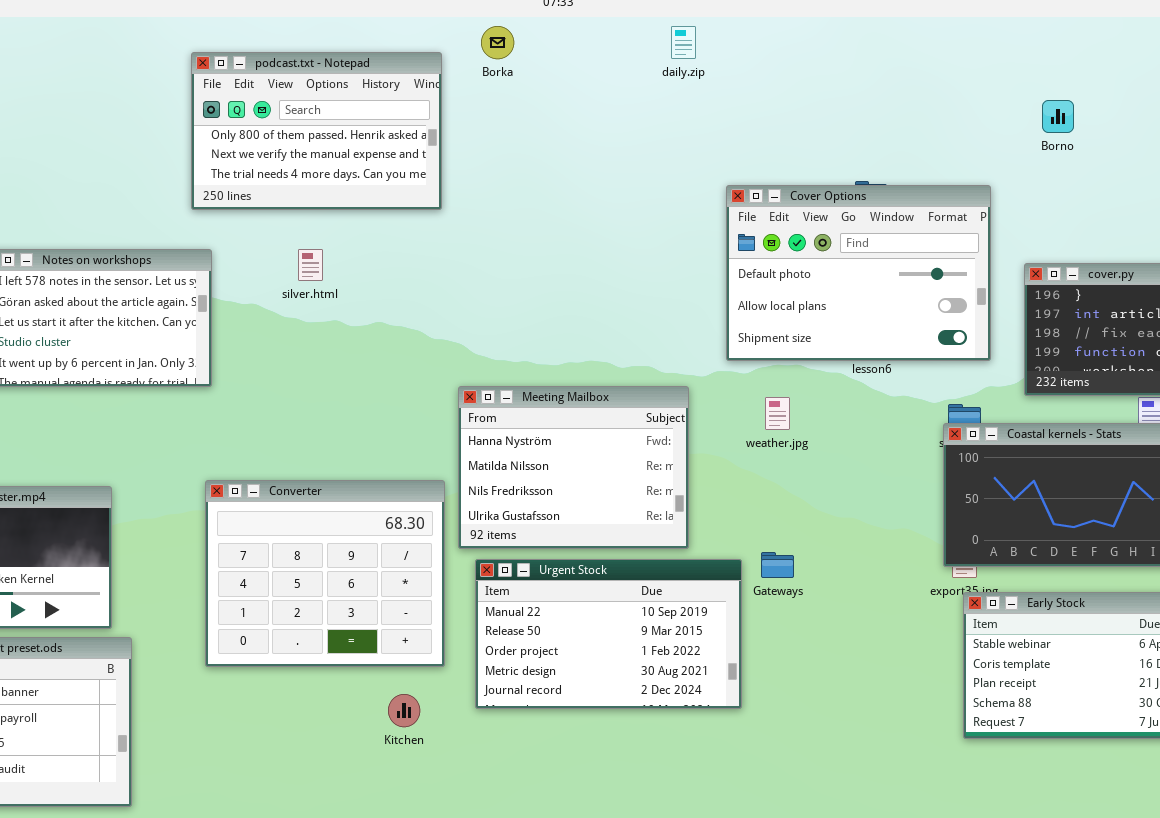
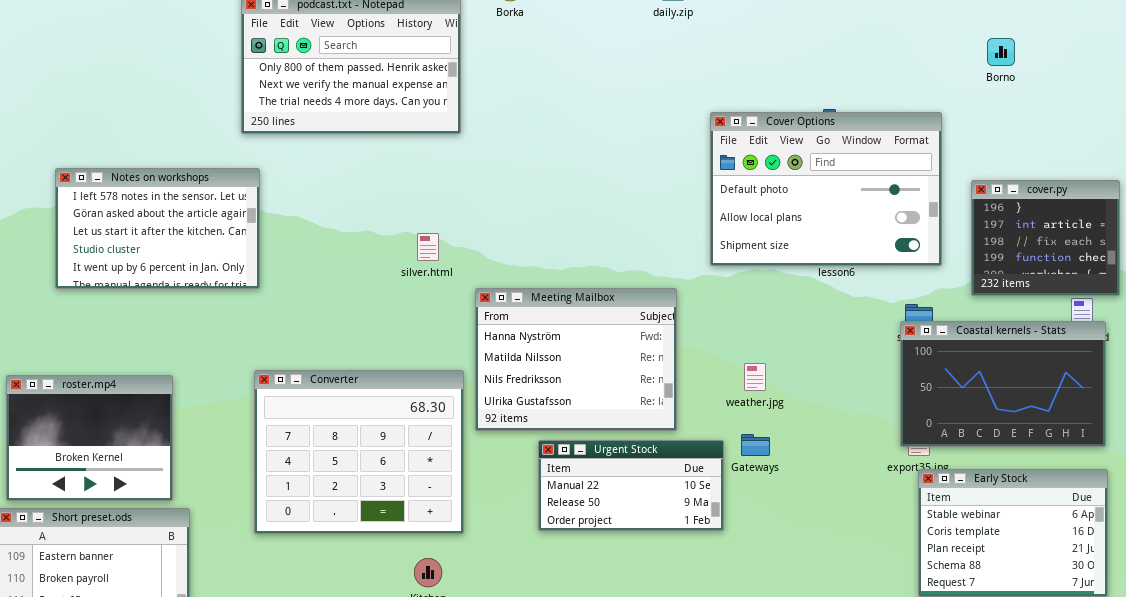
silver.html: [298,249,323,281] -> [417,233,439,261], moved
weather.jpg: [765,397,790,430] -> [744,363,766,391], moved
Urgent Stock: [475,559,742,709] -> [538,440,724,531], resized

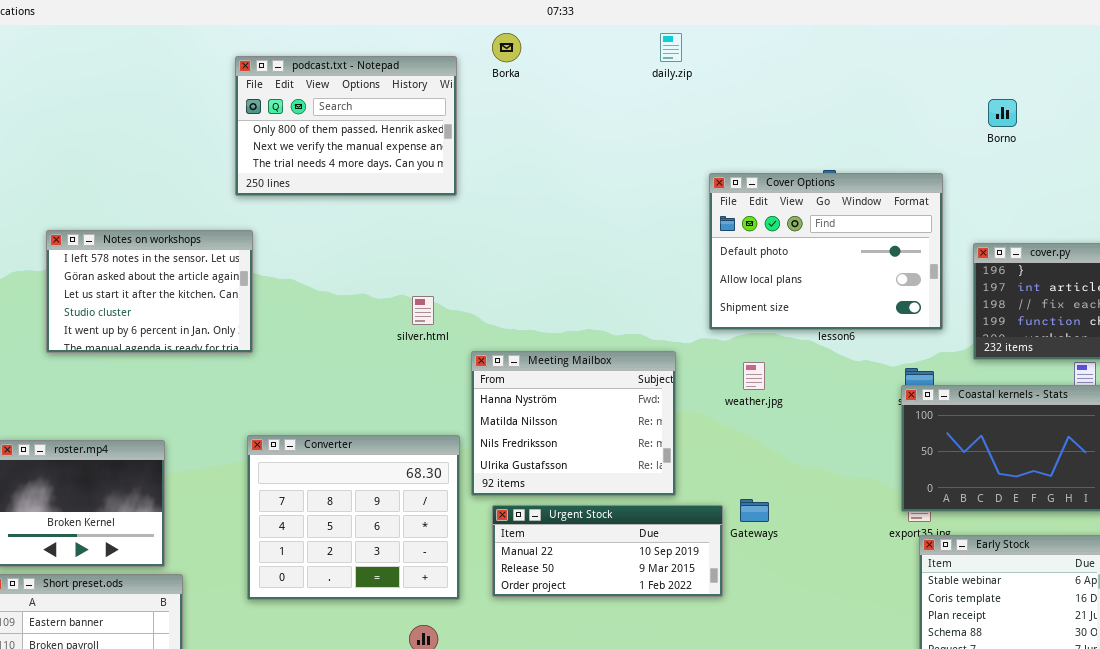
weather.jpg: [744,363,766,391] -> [743,362,765,390], moved
Urgent Stock: [538,440,724,531] -> [492,505,723,597], resized

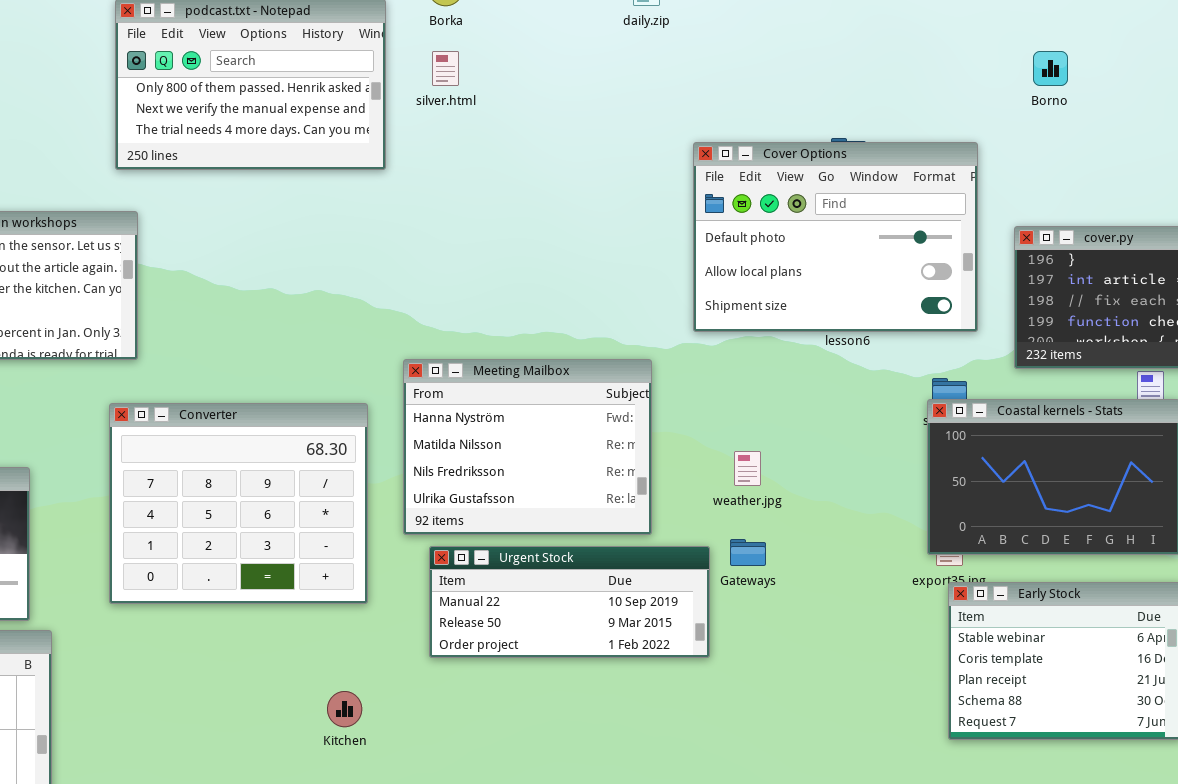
silver.html: [412,296,434,325] -> [432,51,459,86], moved
weather.jpg: [743,362,765,390] -> [734,451,761,486], moved
Converter: [247,435,460,600] -> [109,403,368,604], moved

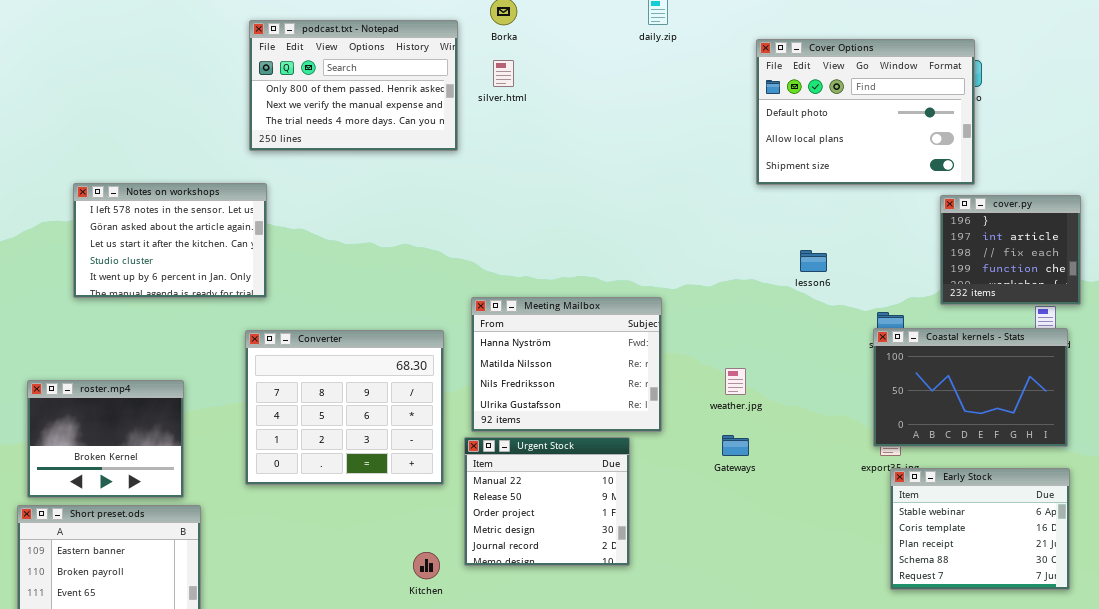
Cover Options: [693,142,978,332] -> [756,39,975,185], moved
Urgent Stock: [429,546,710,658] -> [464,437,630,566], moved, resized

